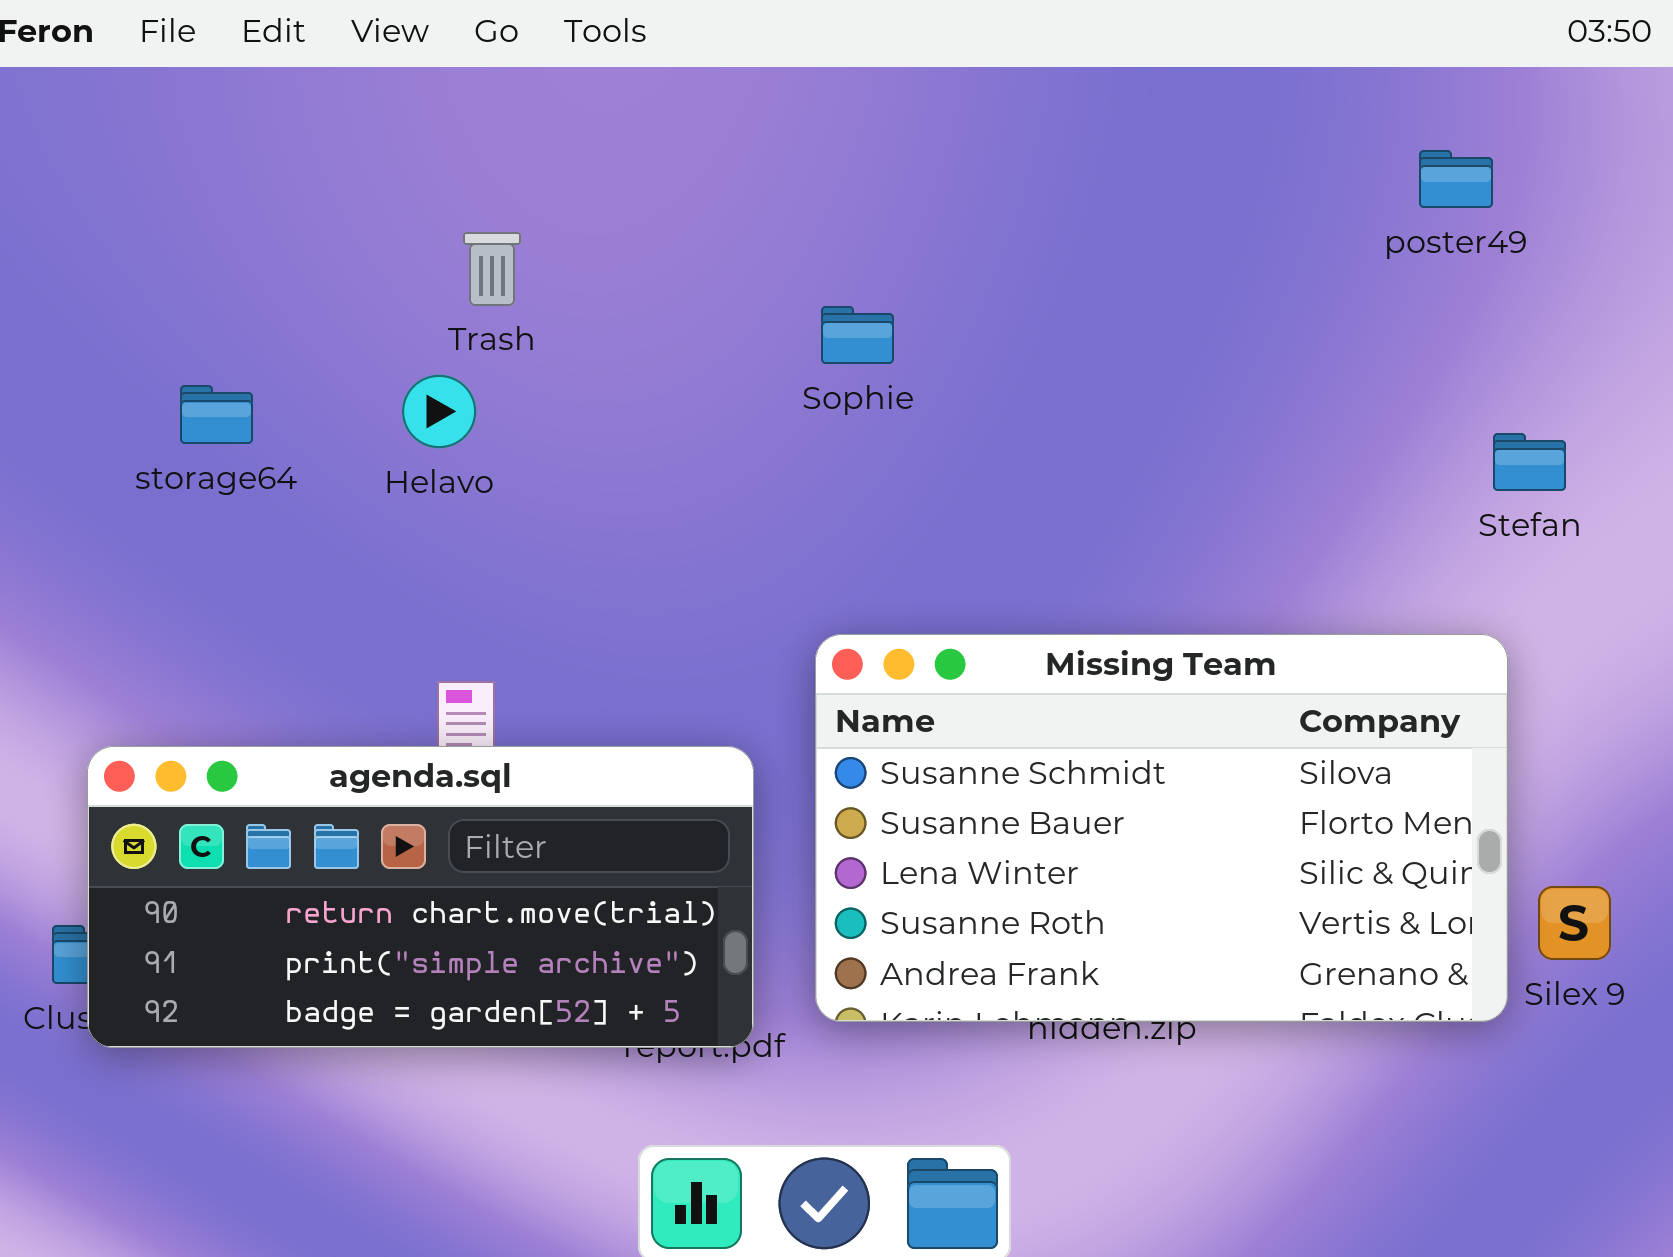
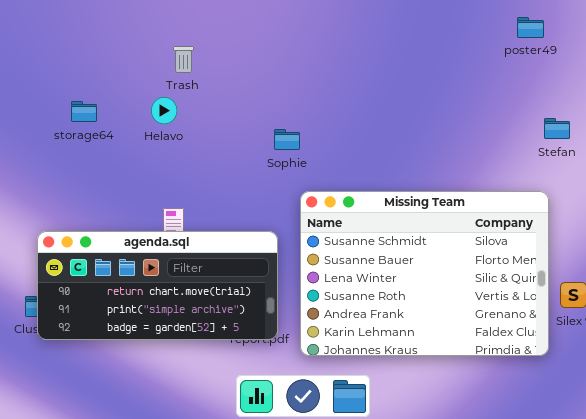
Sophie: [821,306,894,364] -> [274,129,300,150], moved
Missing Team: [815,634,1508,1022] -> [300,191,549,356], resized

